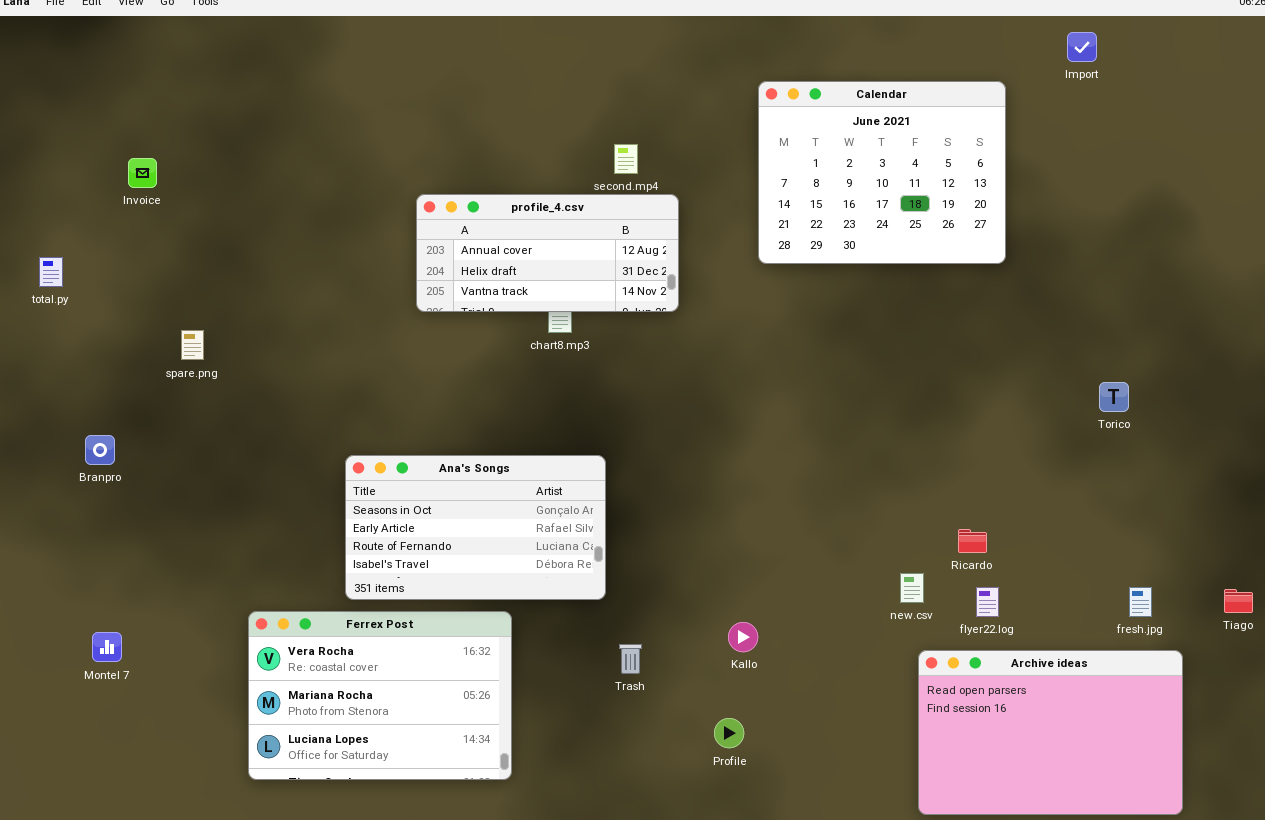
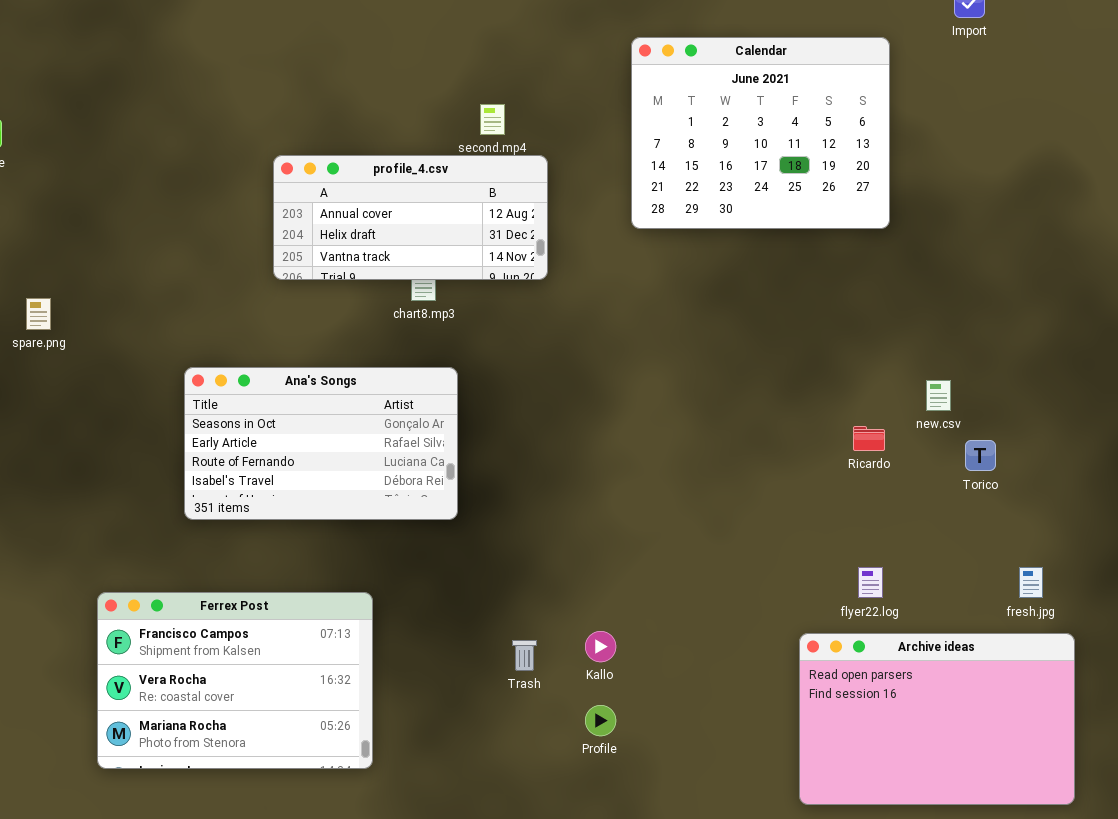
Torico: [1099,382,1129,412] -> [965,440,996,471], moved
Ana's Songs: [345,455,606,600] -> [184,367,458,520], moved
Ricardo: [958,529,987,553] -> [853,426,885,451], moved
new.csv: [900,573,924,603] -> [926,380,951,411], moved
Ferrex Post: [248,611,512,780] -> [97,592,373,769], scrolled up 1 row
Kallo: [728,622,758,652] -> [585,631,616,662], moved
Trash: [619,644,642,674] -> [512,640,537,671], moved

